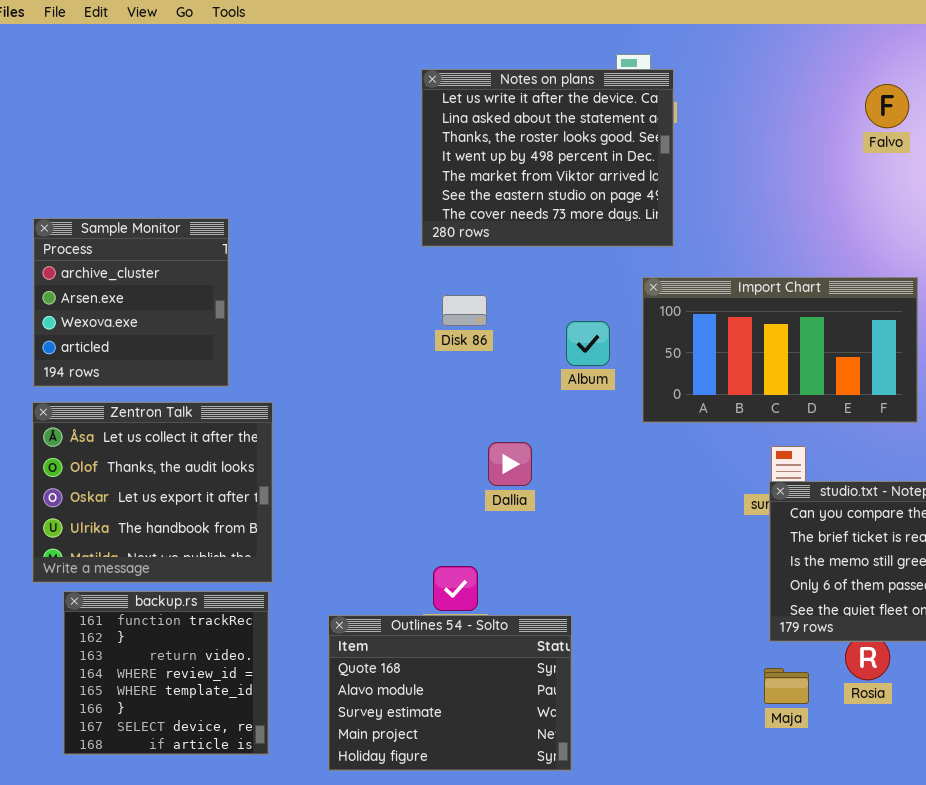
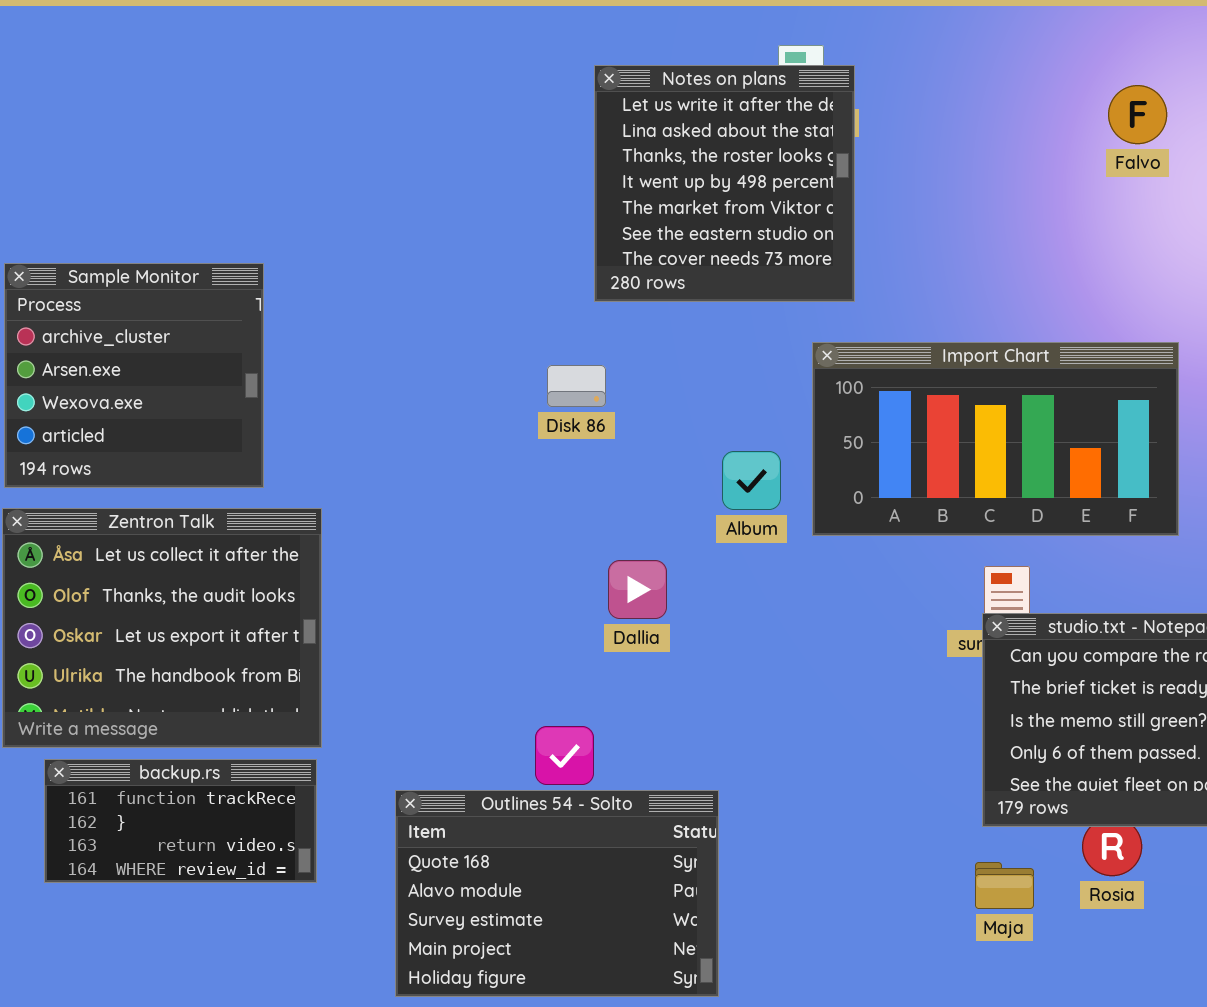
Notes on plans: [421,69,674,247] -> [594,65,855,302], resized
Album: [566,321,610,366] -> [722,451,781,510], moved
backup.rs: [63,591,269,755] -> [44,759,317,883], resized

